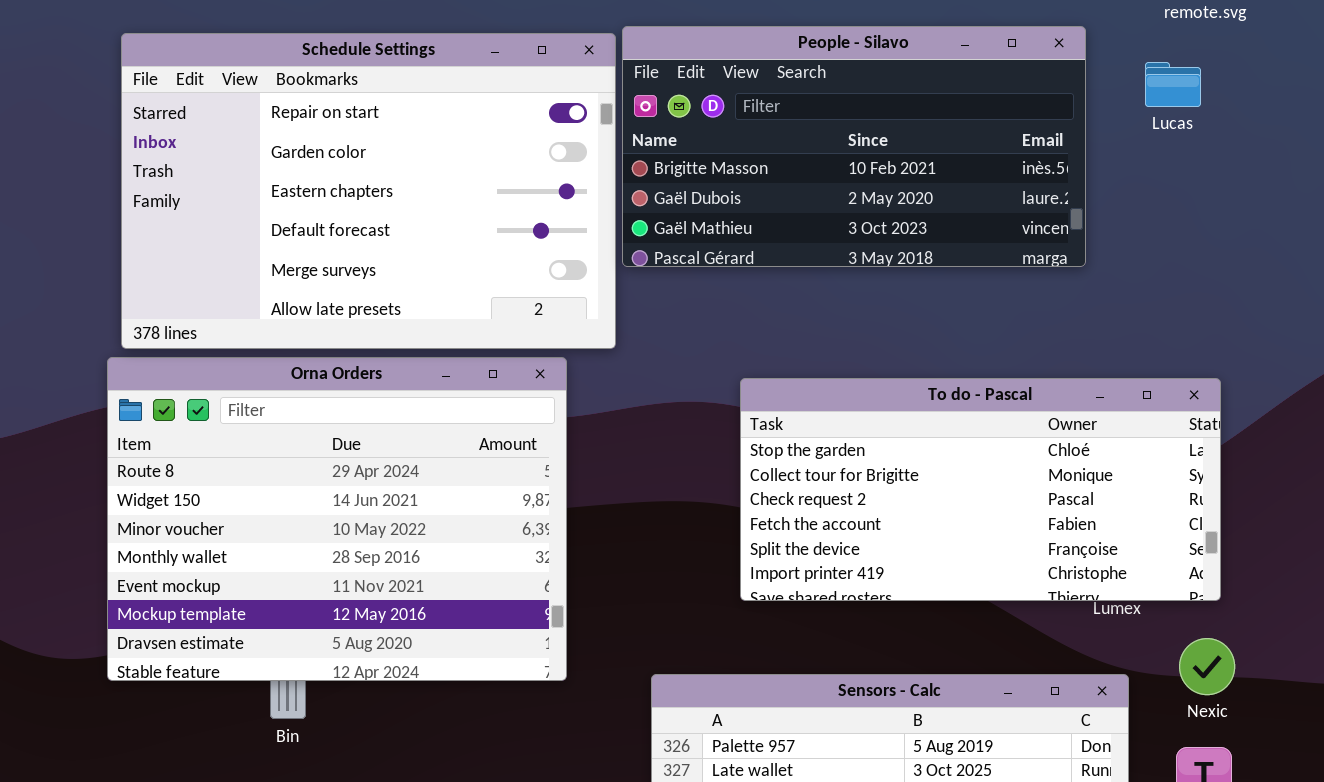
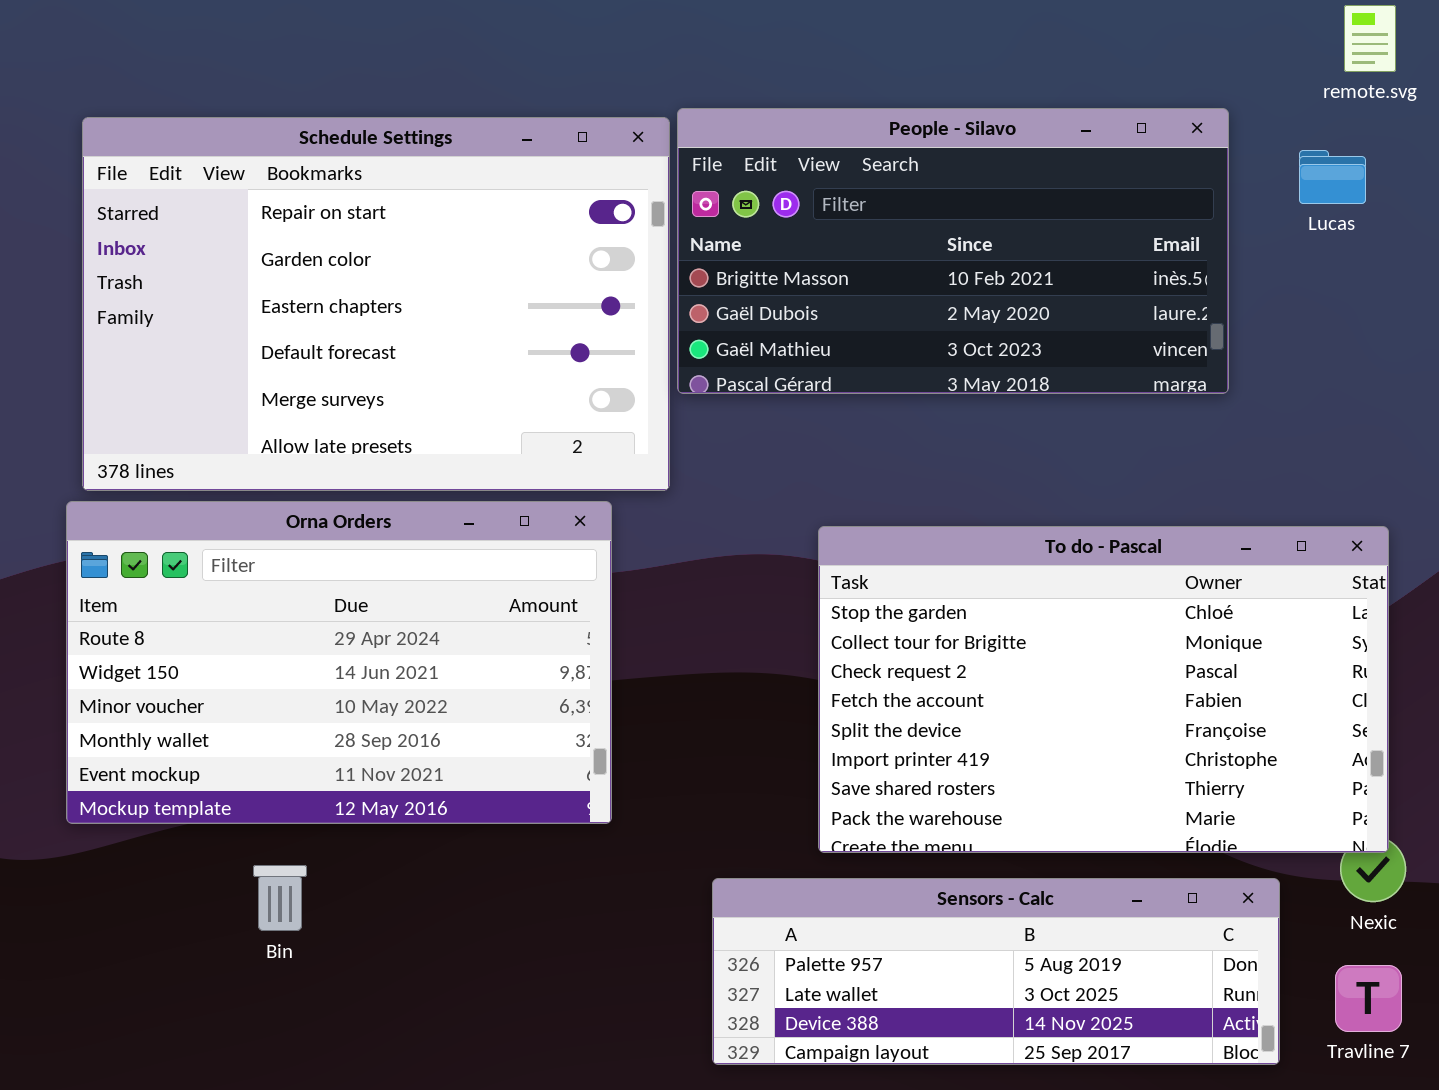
Orna Orders: [107,357,567,681] -> [66,501,612,824], resized
To do - Pascal: [740,378,1221,601] -> [818,526,1389,853], resized

